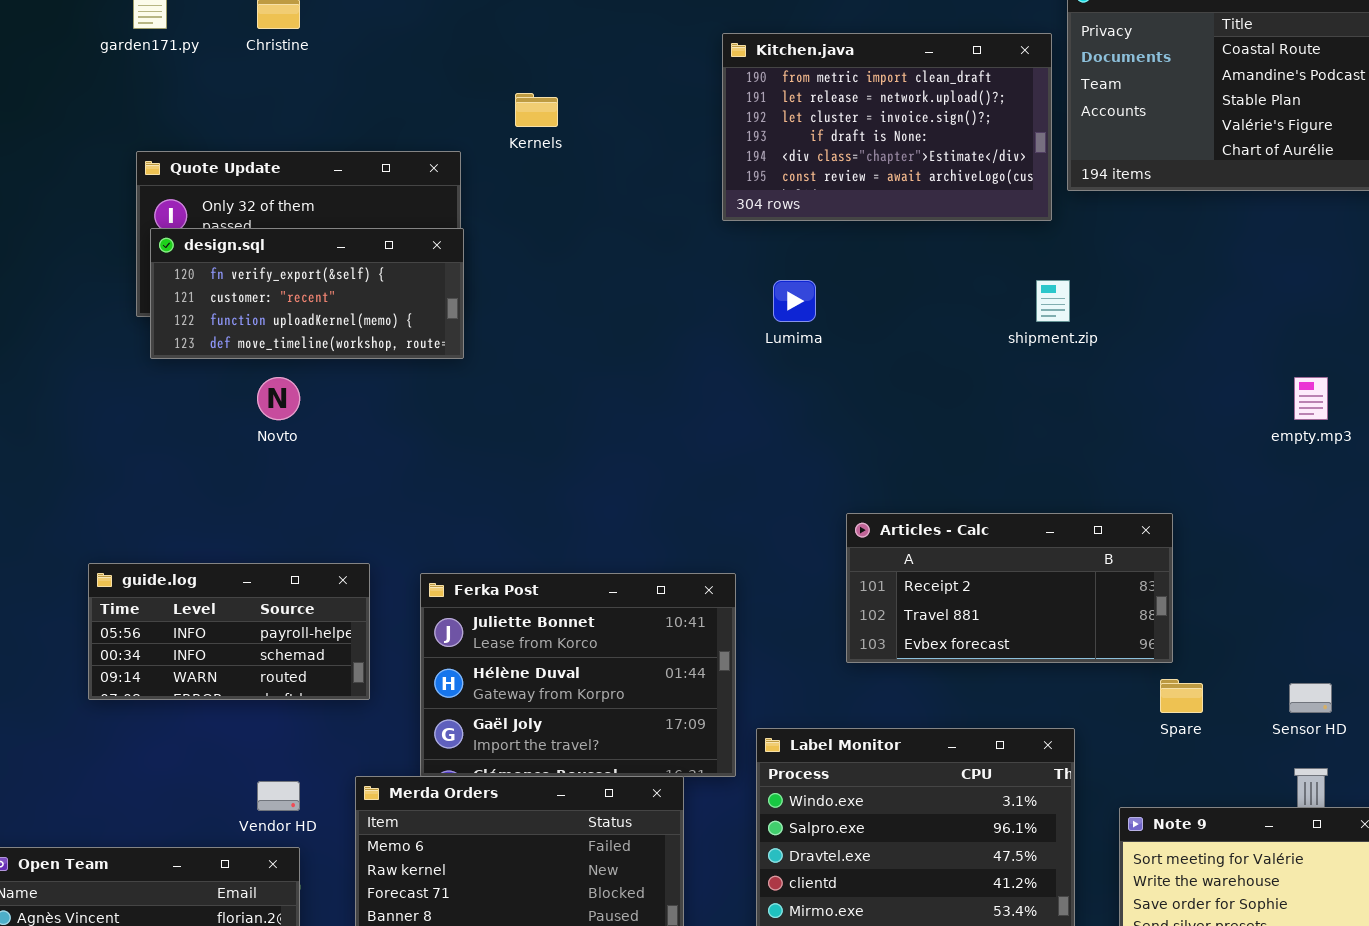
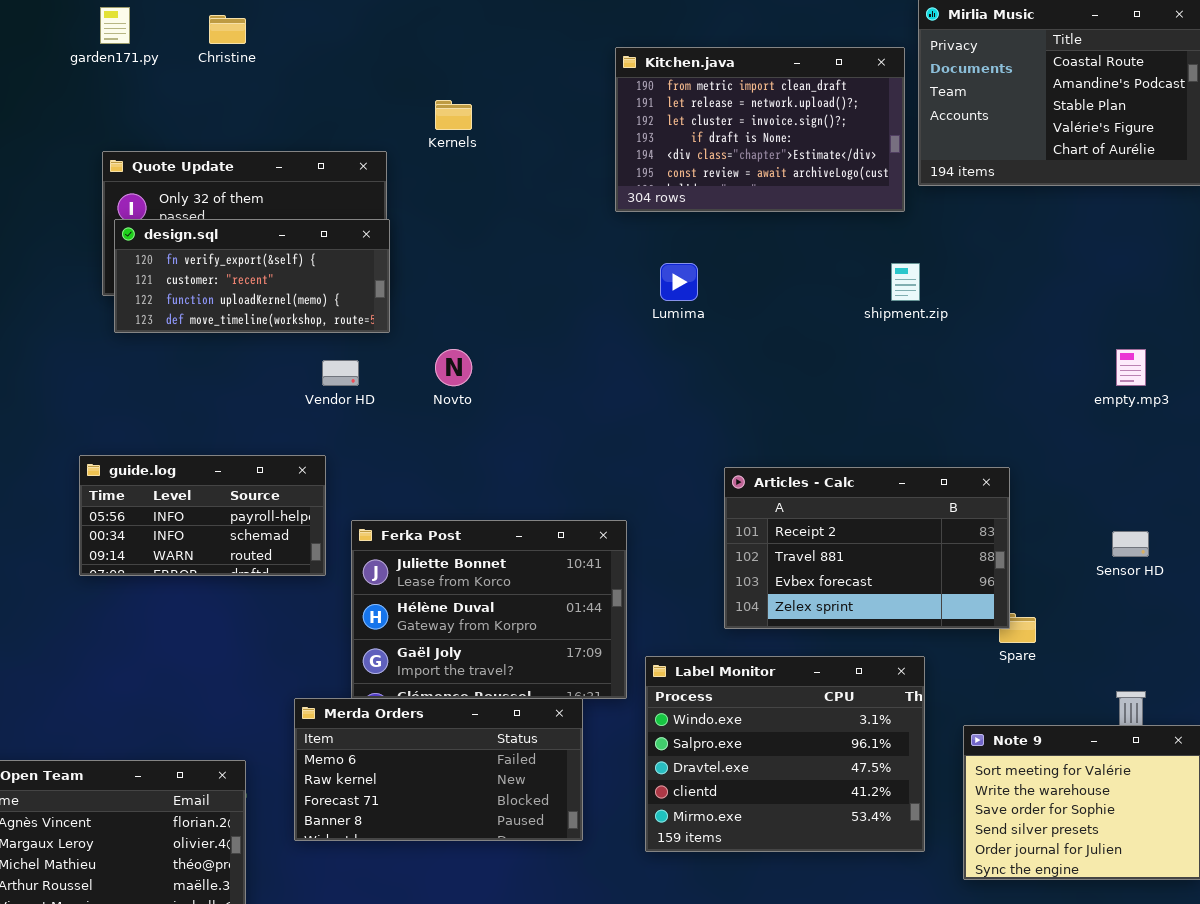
Novto: [257,377,300,420] -> [435,349,472,386], moved
Articles - Calc: [846,513,1173,663] -> [724,467,1010,629], resized
guide.log: [88,563,370,700] -> [79,455,326,576], moved
Sensor HD: [1289,683,1332,713] -> [1112,531,1149,557], moved
Vendor HD: [257,781,300,811] -> [322,360,359,386], moved

